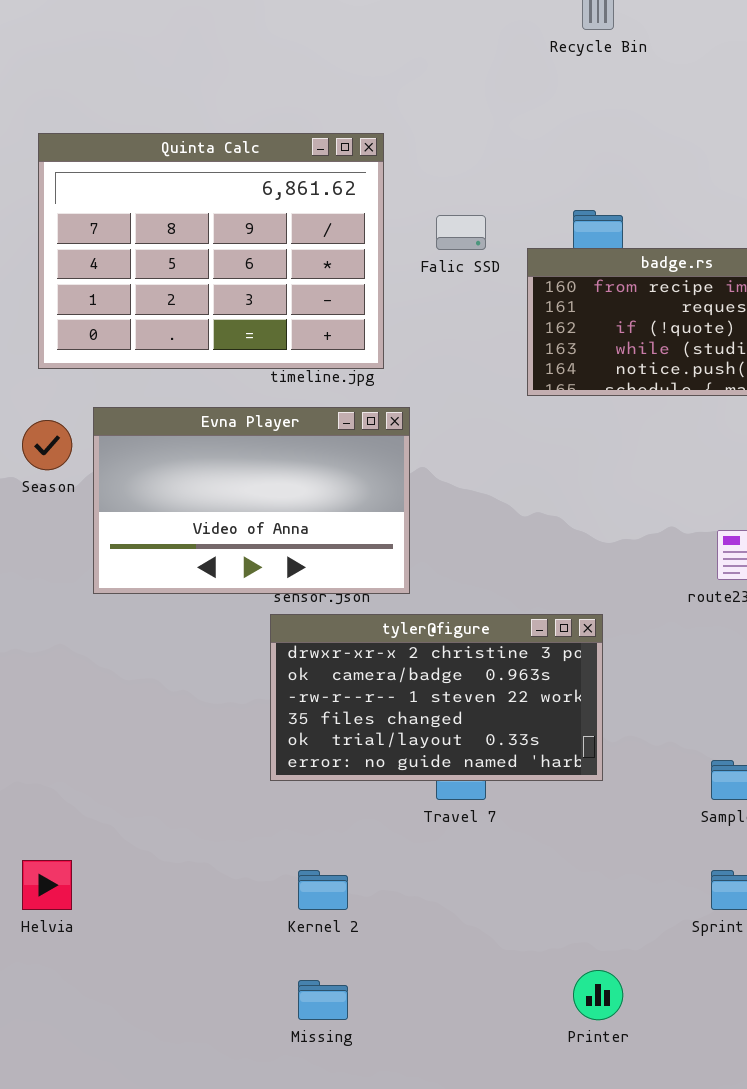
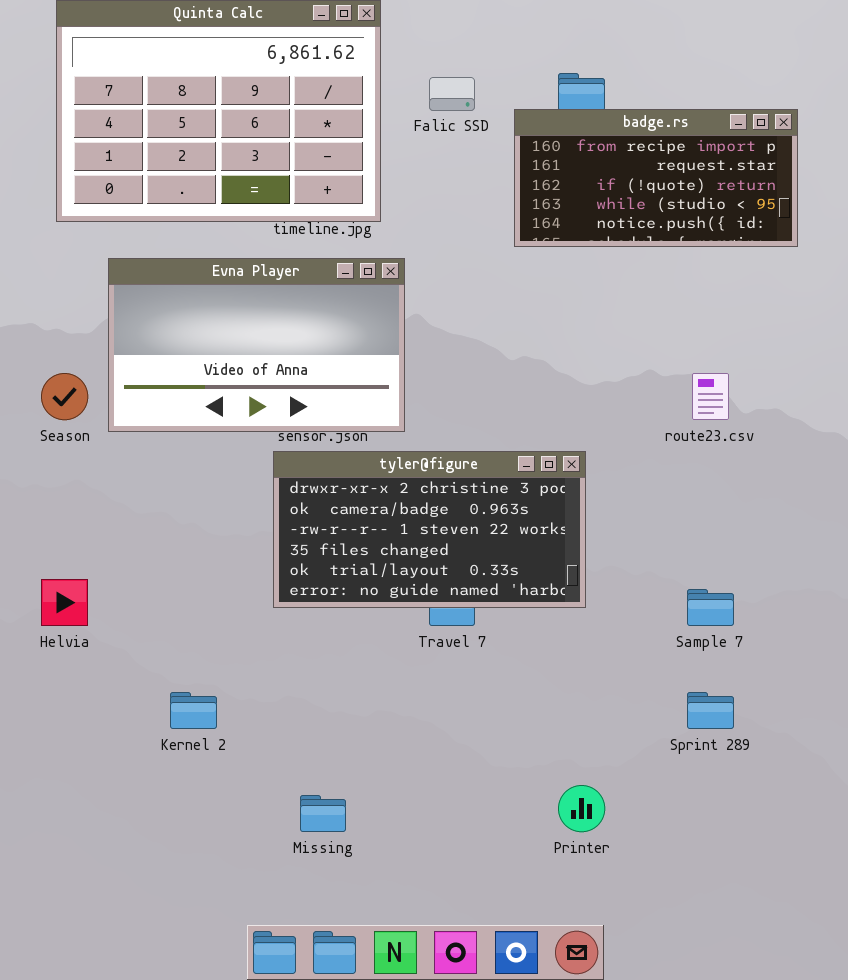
Season: [22,420,72,470] -> [41,373,88,420], moved
Helvia: [22,860,72,910] -> [41,579,88,626], moved
Kernel 2: [298,870,348,910] -> [170,692,217,729], moved

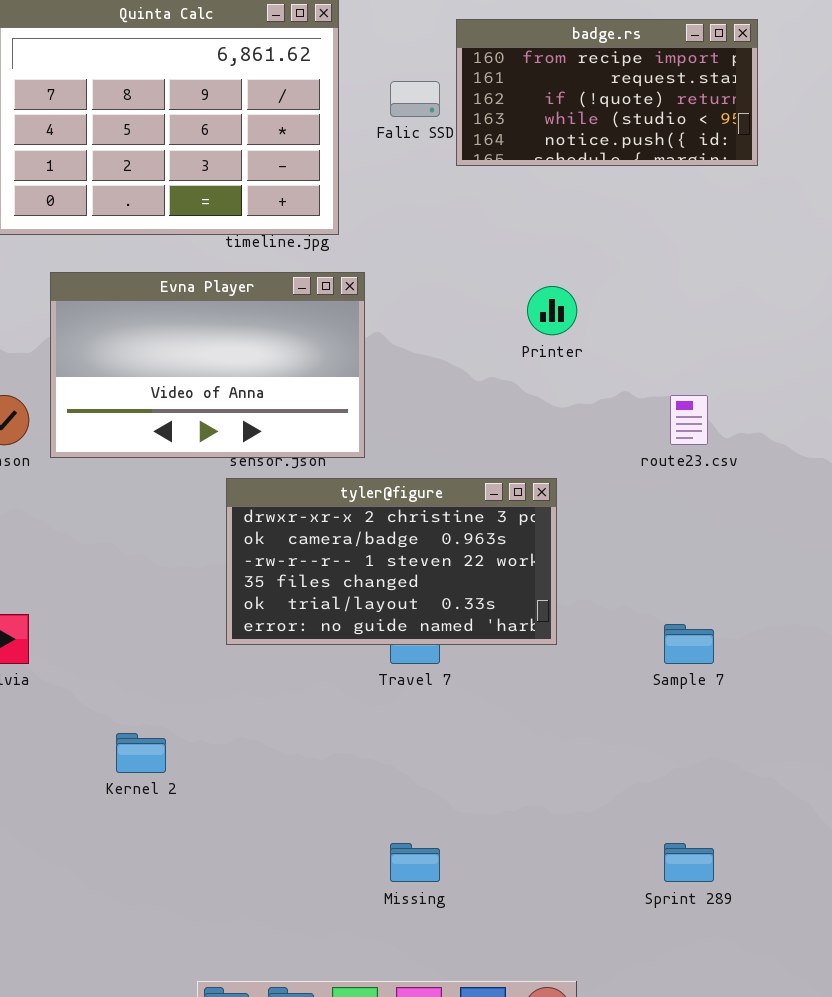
badge.rs: [514,109,798,247] -> [456,19,758,166], moved
Sprint 289: [687,692,734,729] -> [664,843,714,882], moved
Printer: [558,785,605,832] -> [527,286,577,335], moved
Missing: [300,795,346,832] -> [390,843,440,882], moved

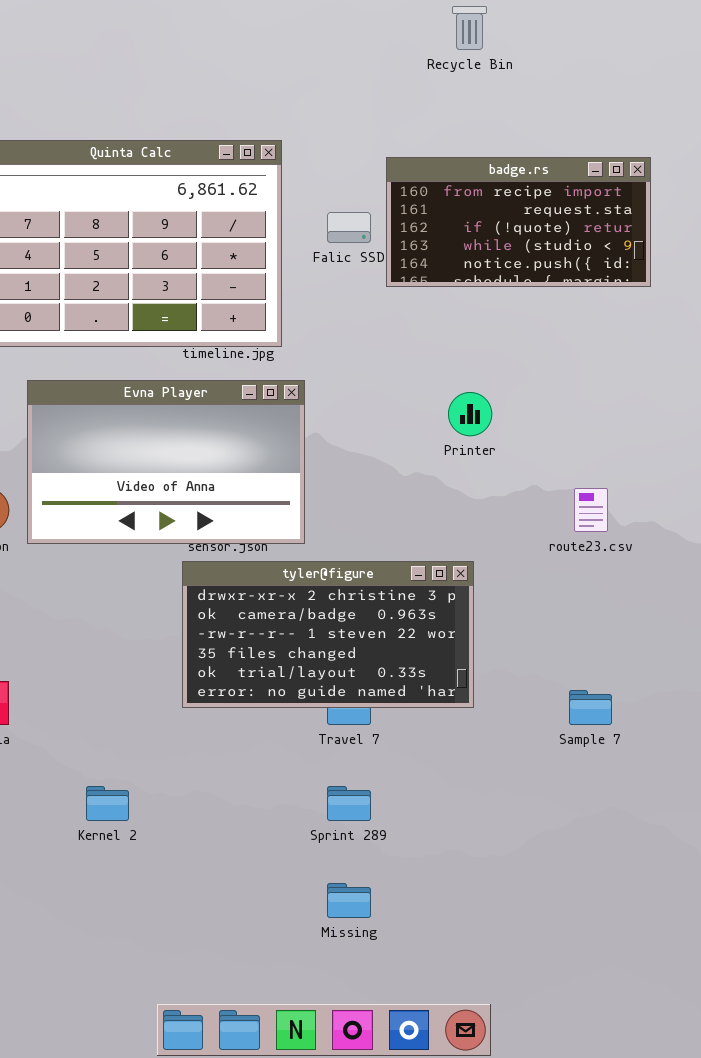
Sprint 289: [664,843,714,882] -> [327,786,371,821], moved

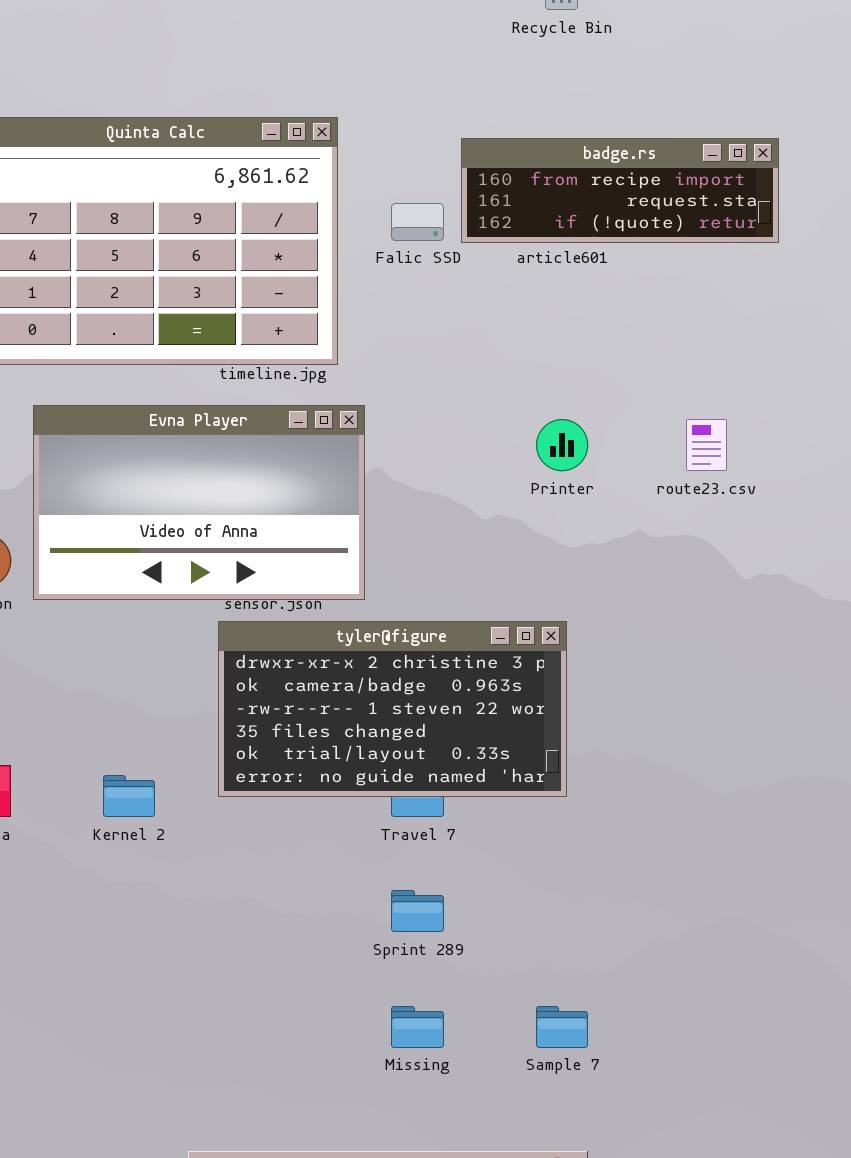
badge.rs: [386,157,651,287] -> [461,138,779,243], resized
route23.csv: [574,488,608,532] -> [686,419,727,471], moved
Sample 7: [569,690,612,725] -> [536,1006,588,1048], moved
Kernel 2: [86,786,129,821] -> [103,775,155,817], moved

